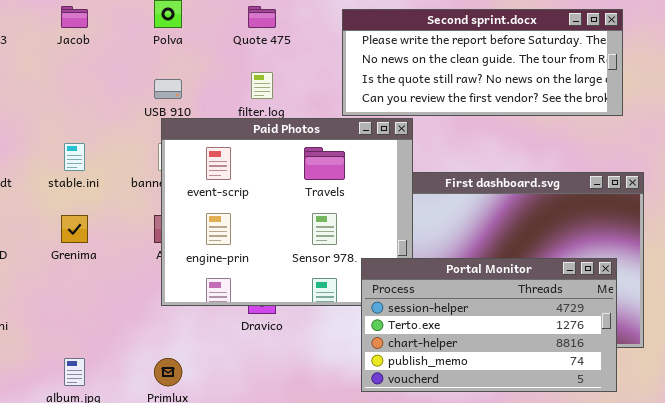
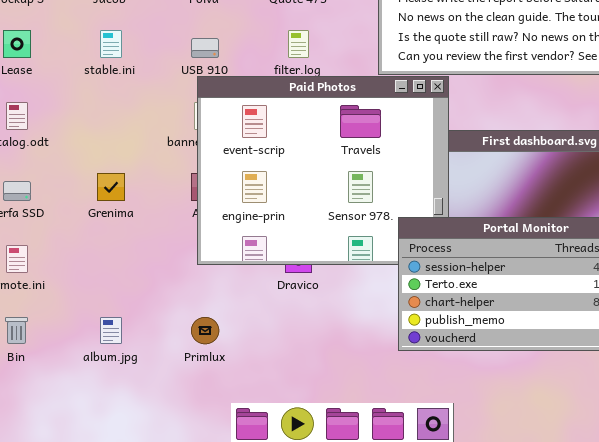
stable.ini: [64,143,85,171] -> [100,30,122,58], moved

